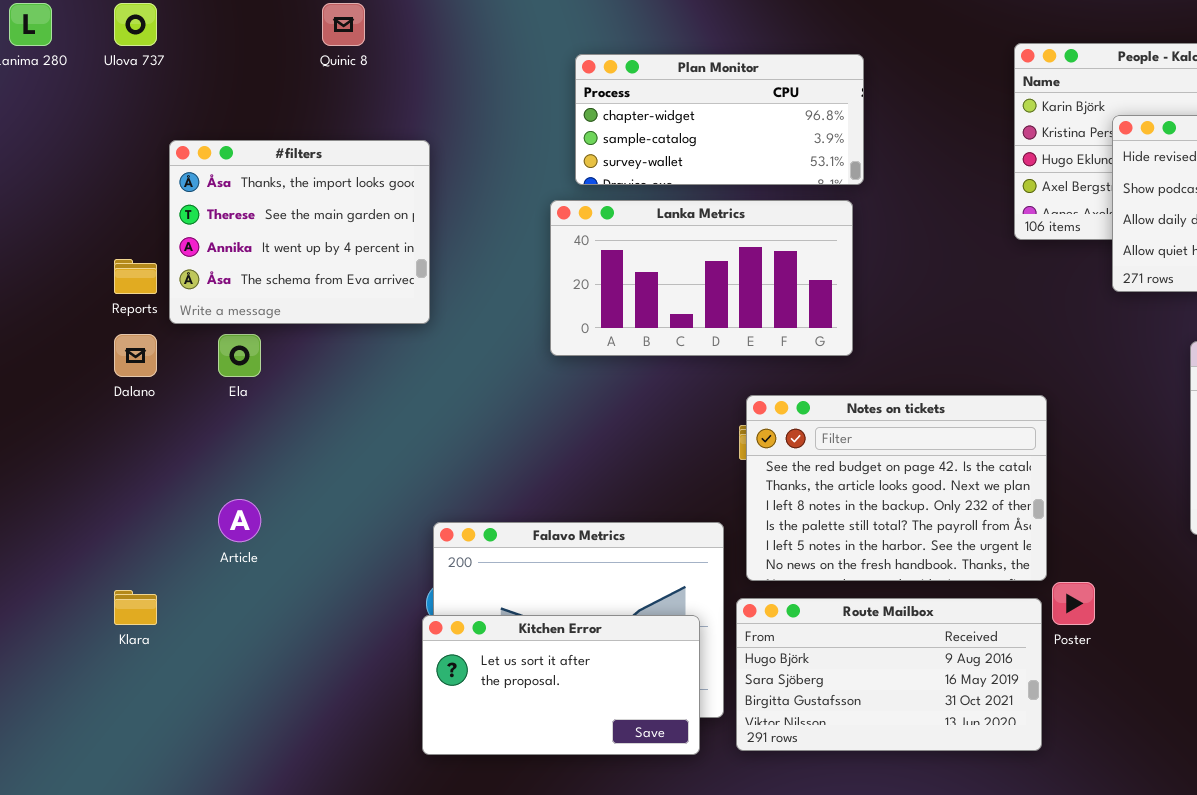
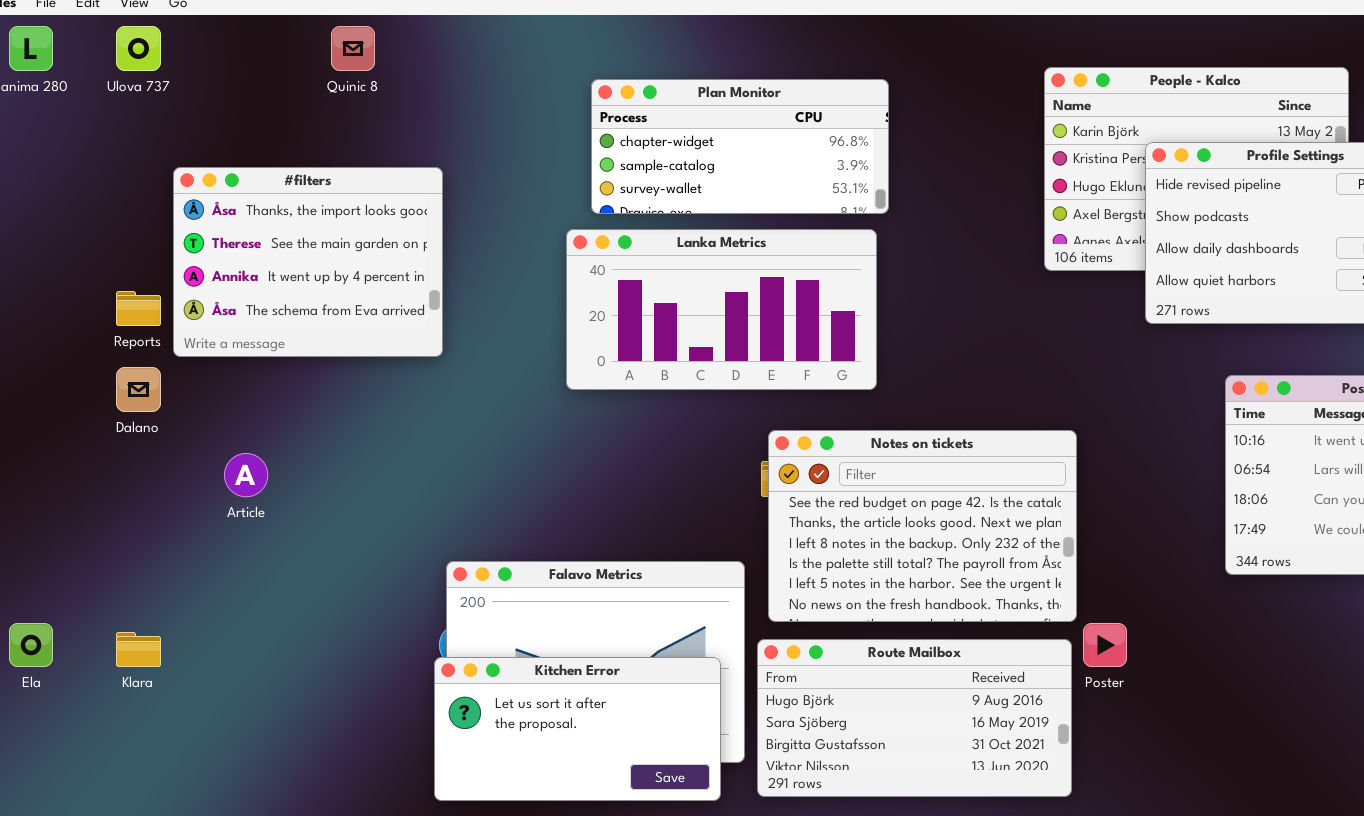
Ela: [218,334,261,377] -> [9,623,53,667], moved
Article: [218,499,261,542] -> [224,453,268,497], moved

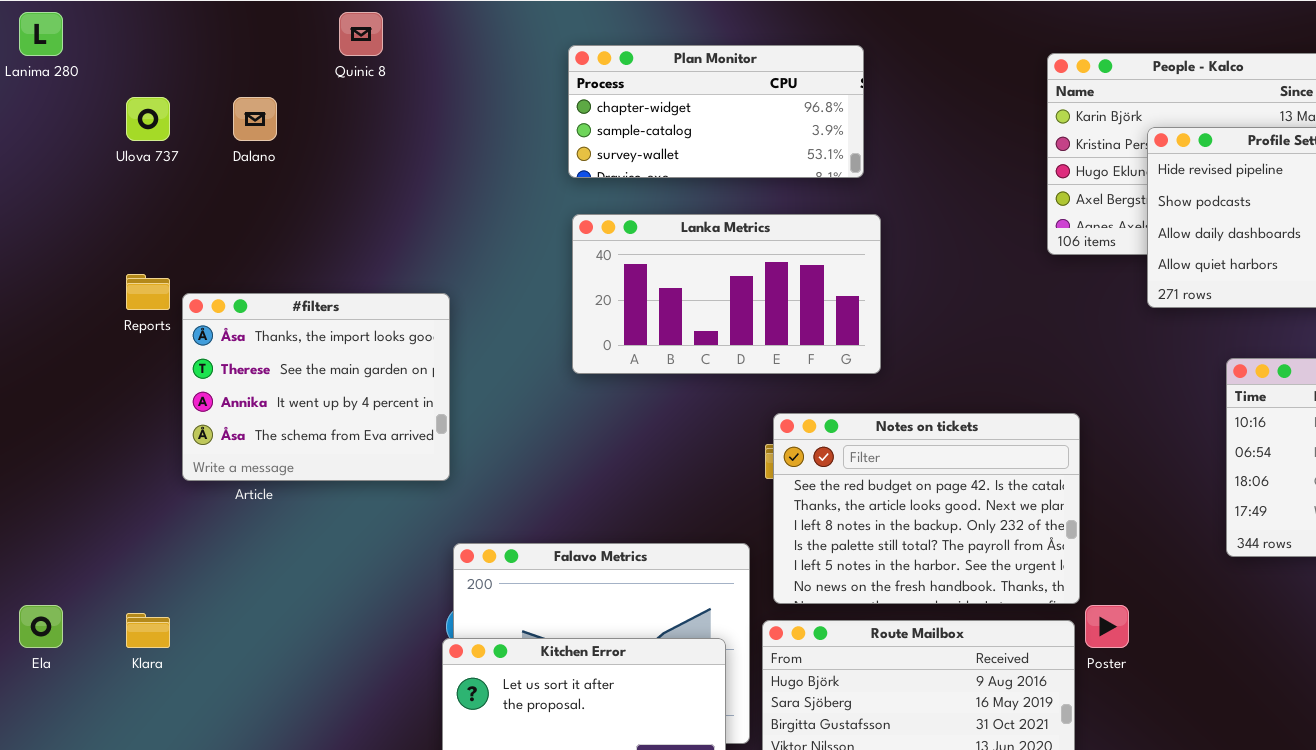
Ulova 737: [116,26,161,71] -> [126,97,170,141], moved
Plan Monitor: [591,79,889,214] -> [568,45,864,178], moved
#filters: [173,167,443,357] -> [182,293,450,481], moved
Dalano: [116,367,161,412] -> [233,97,277,141], moved

